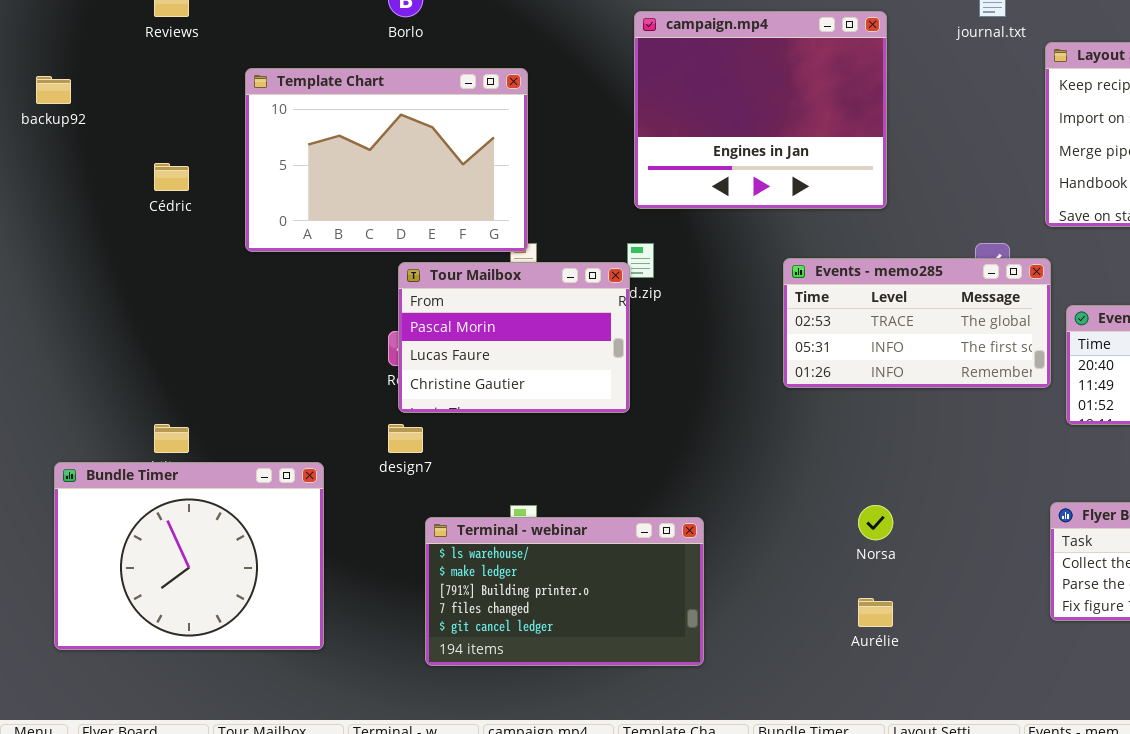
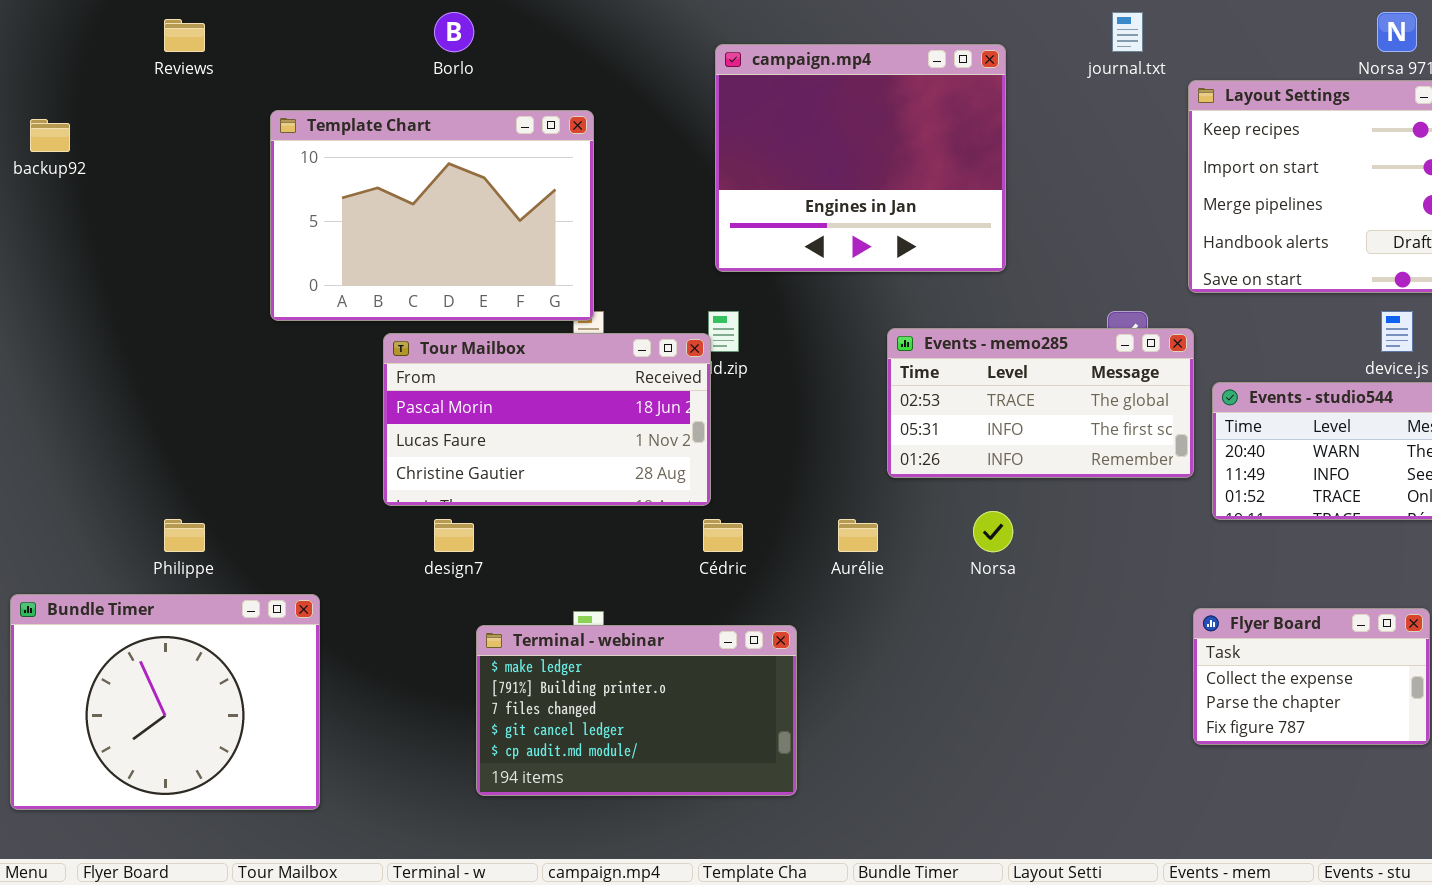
Cédric: [154,163,189,191] -> [703,519,743,552], moved
Tour Mailbox: [398,262,630,413] -> [383,333,711,506], resized
Bundle Timer: [54,462,324,650] -> [10,594,320,810], moved
Norsa: [858,505,893,540] -> [973,511,1013,552], moved
Terminal - webinar: [425,517,704,666] -> [476,625,797,796], scrolled down 1 row
Aurélie: [858,598,893,627] -> [838,519,878,552], moved

